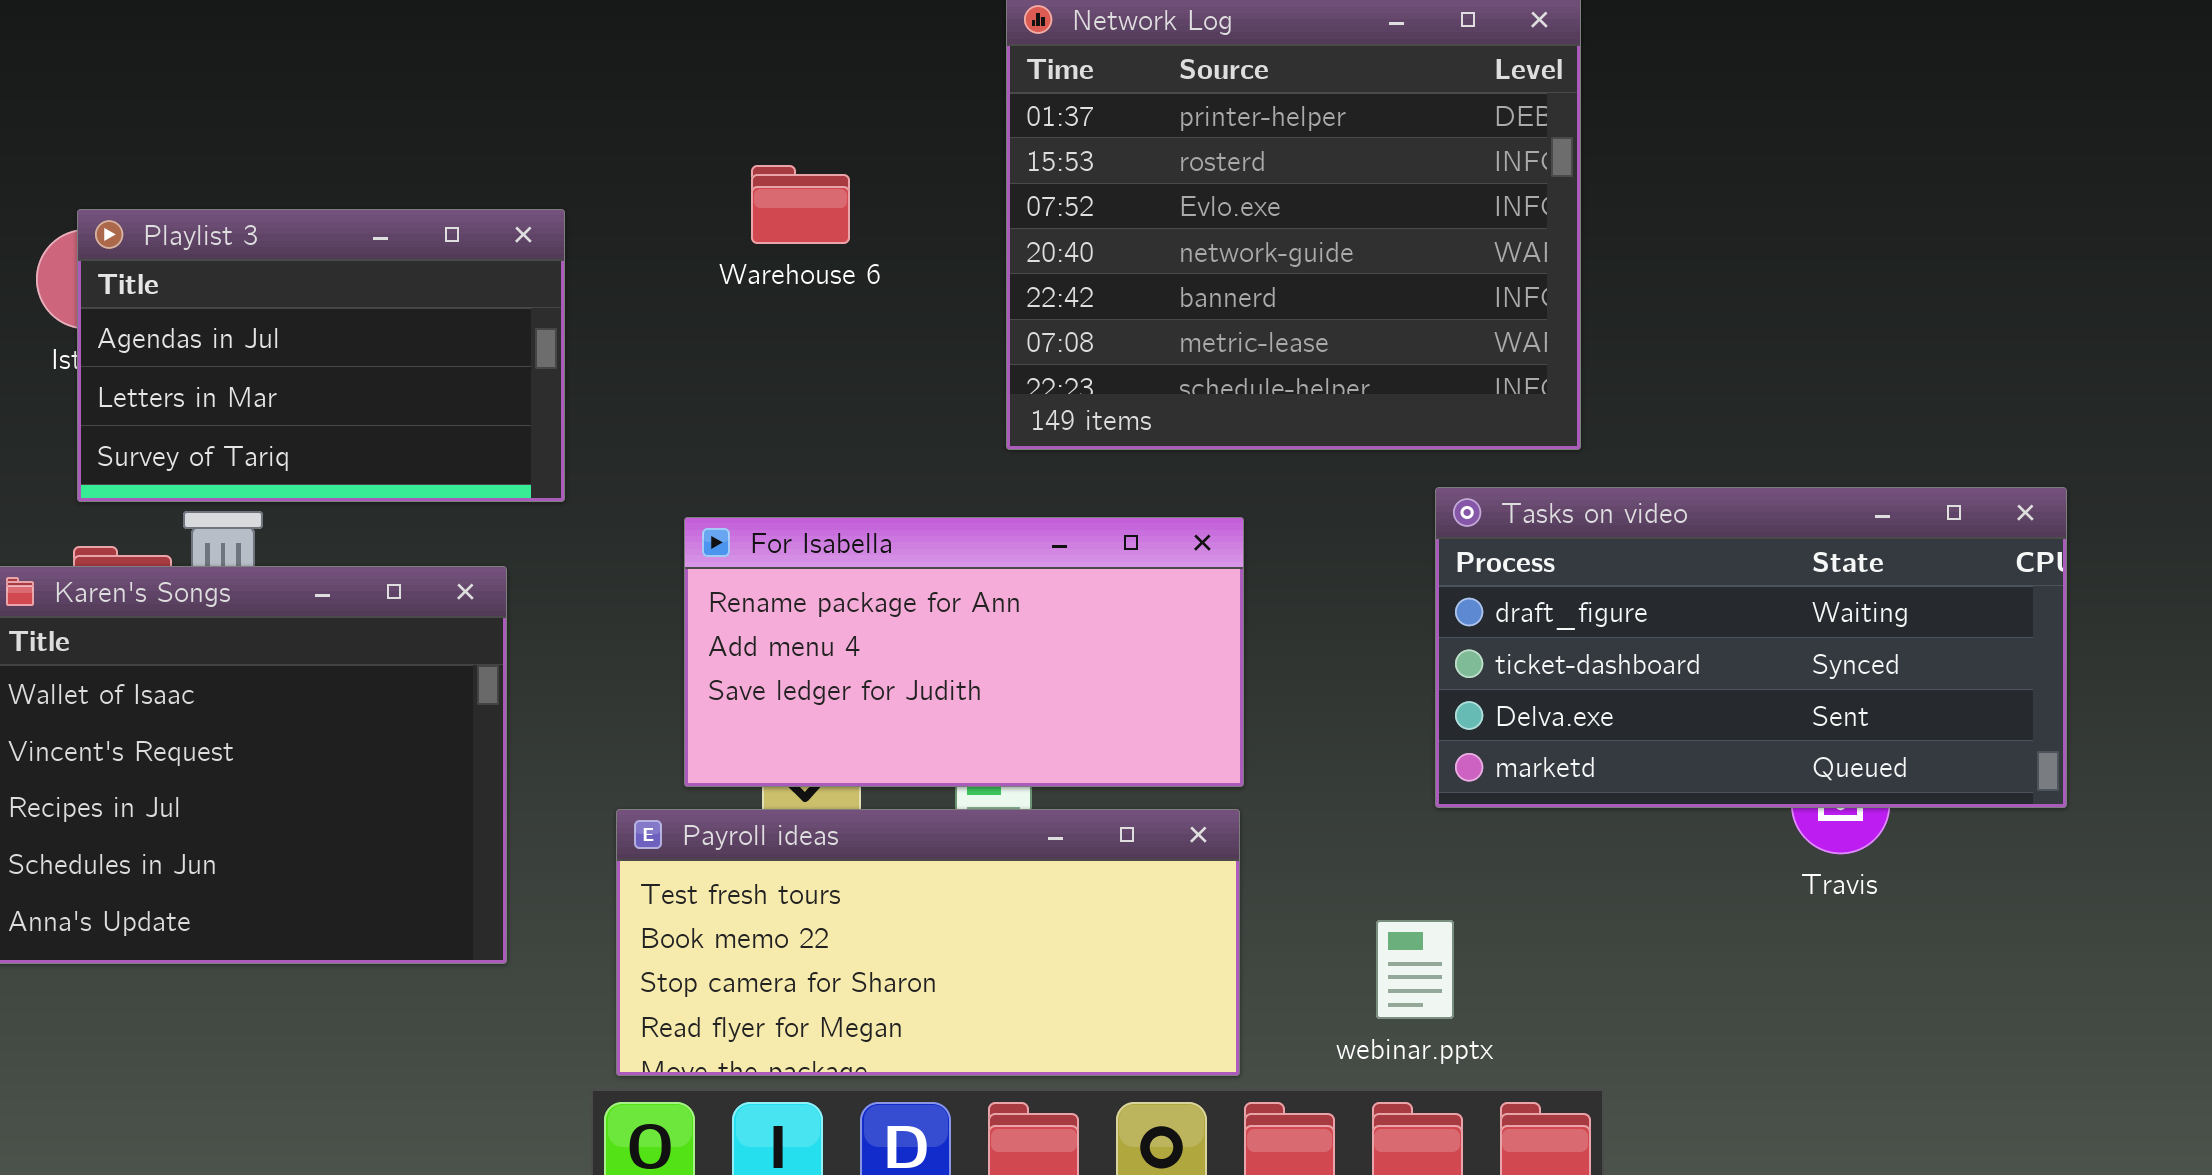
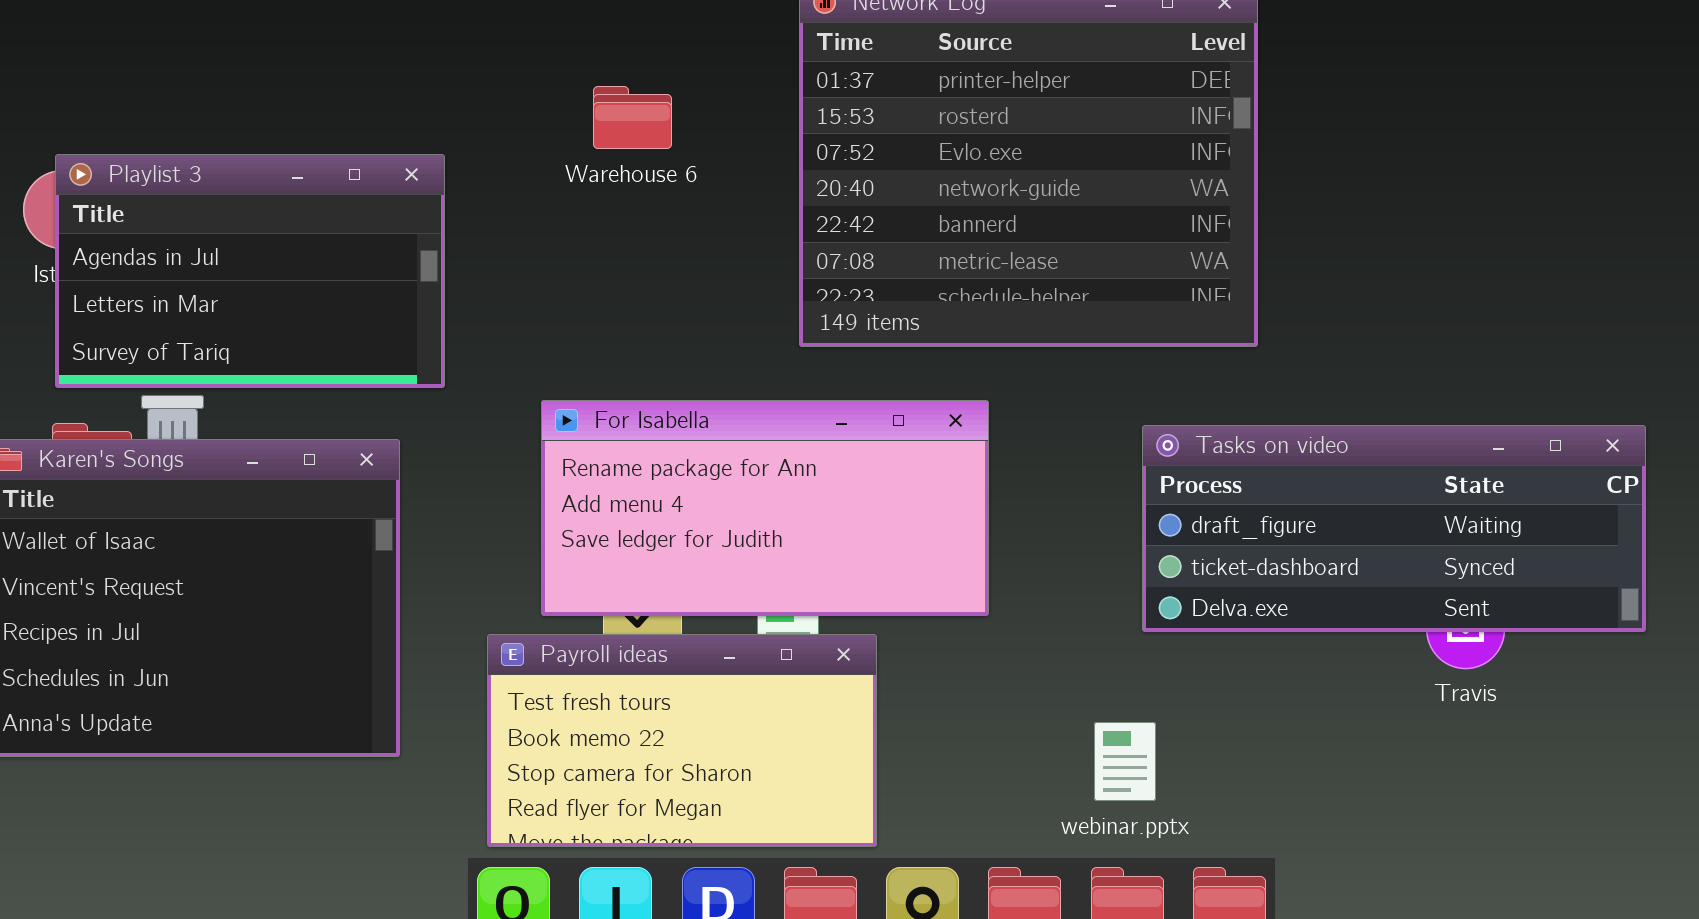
Warehouse 6: [751,165,850,244] -> [593,86,672,149], moved
Tasks on video: [1435,487,2067,808] -> [1142,425,1646,632], resized
Payroll ideas: [616,809,1240,1076] -> [487,634,877,847], resized

